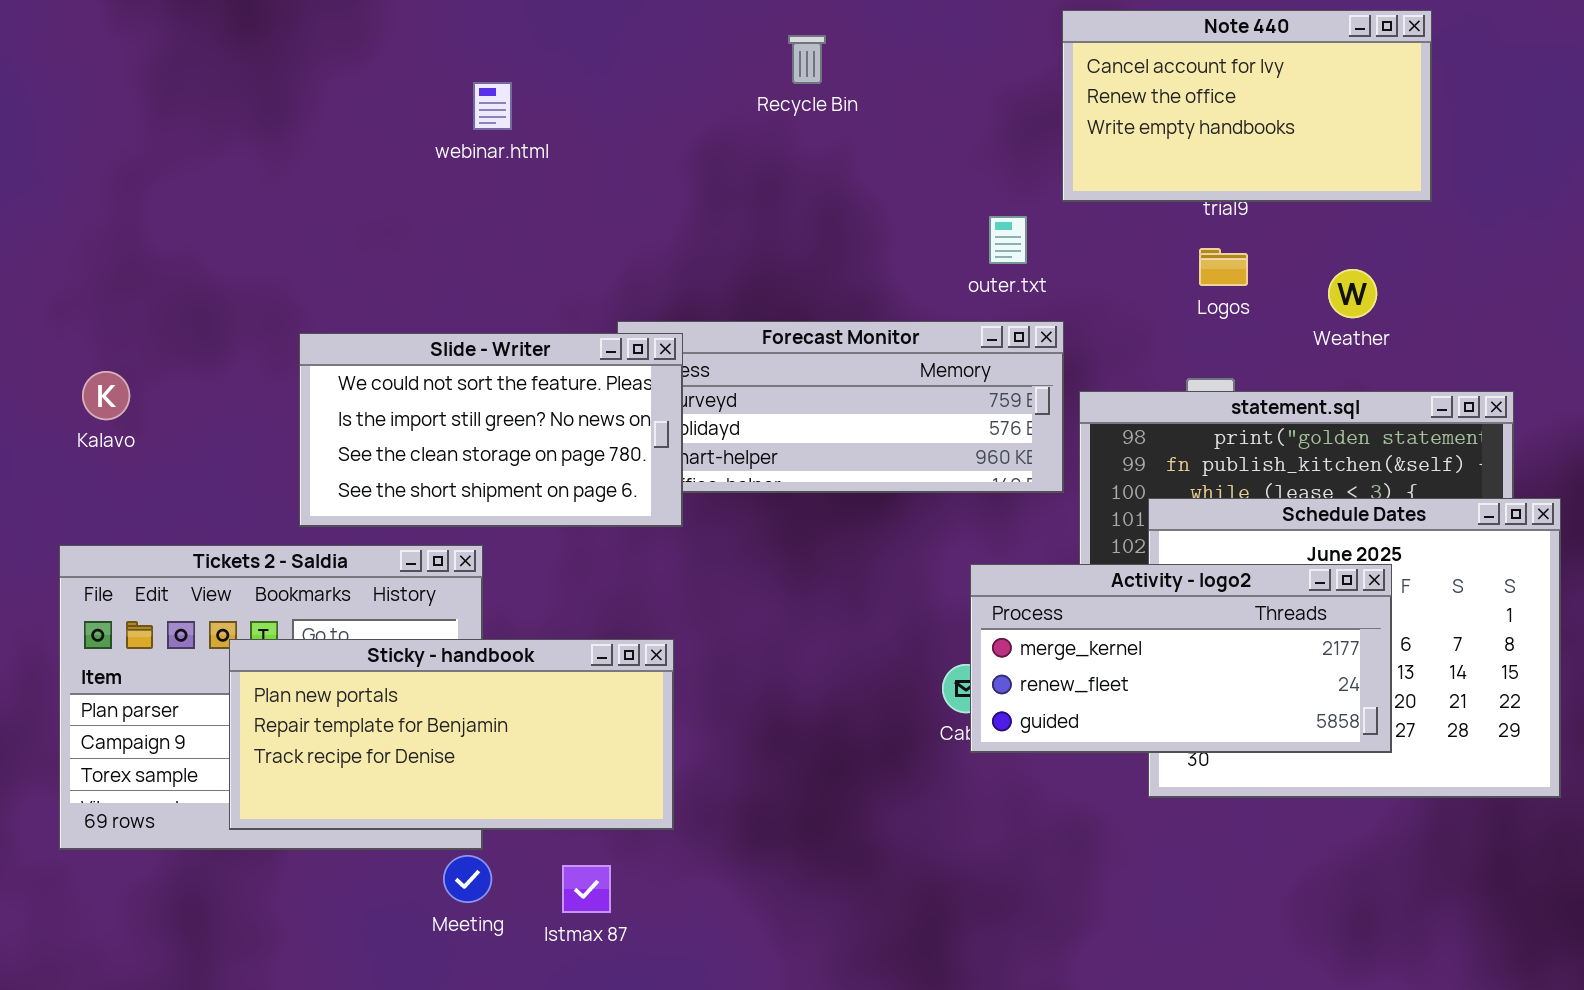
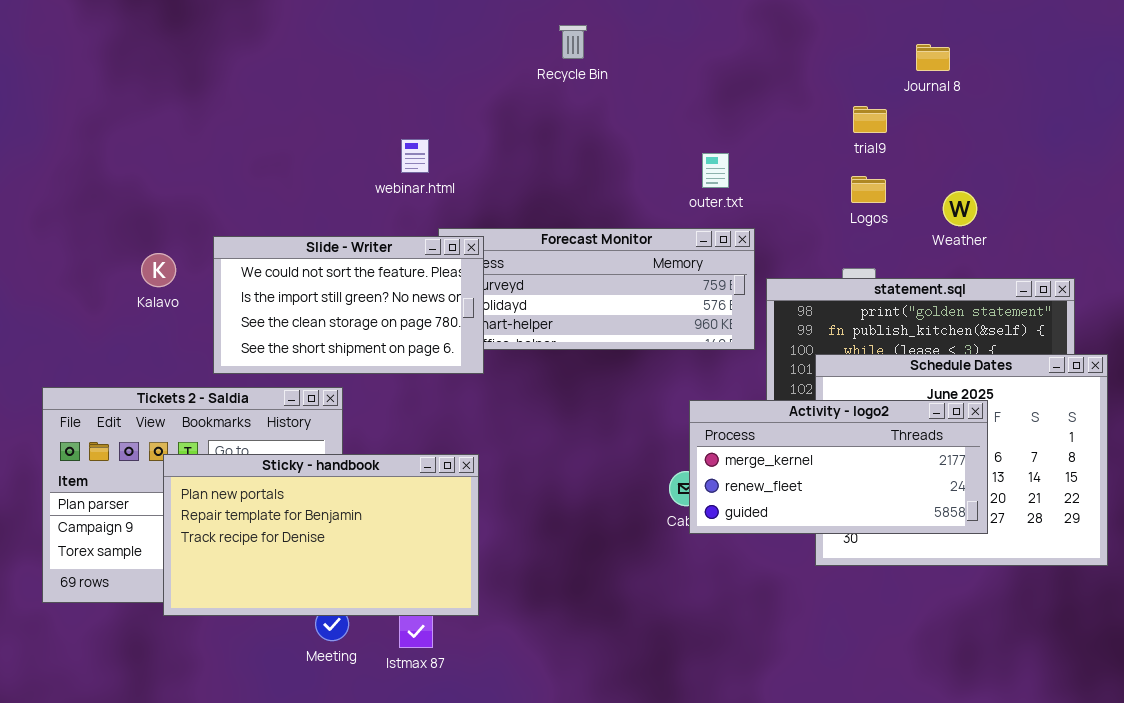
Note 440: [1062,10,1432,202] -> none, closed
webinar.html: [473,82,512,130] -> [401,139,429,173], moved
Kalavo: [82,371,130,420] -> [141,253,176,287], moved
Sticky - handbook: [229,639,674,830] -> [163,454,479,616], resized

